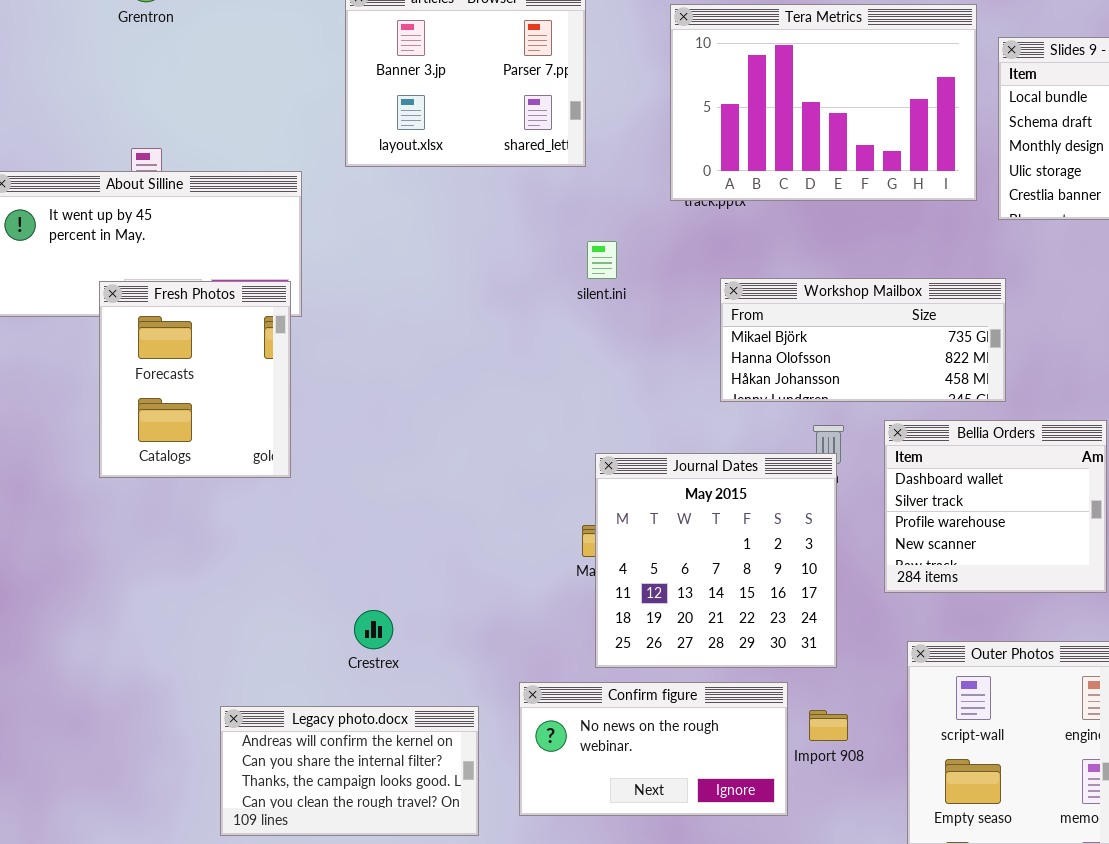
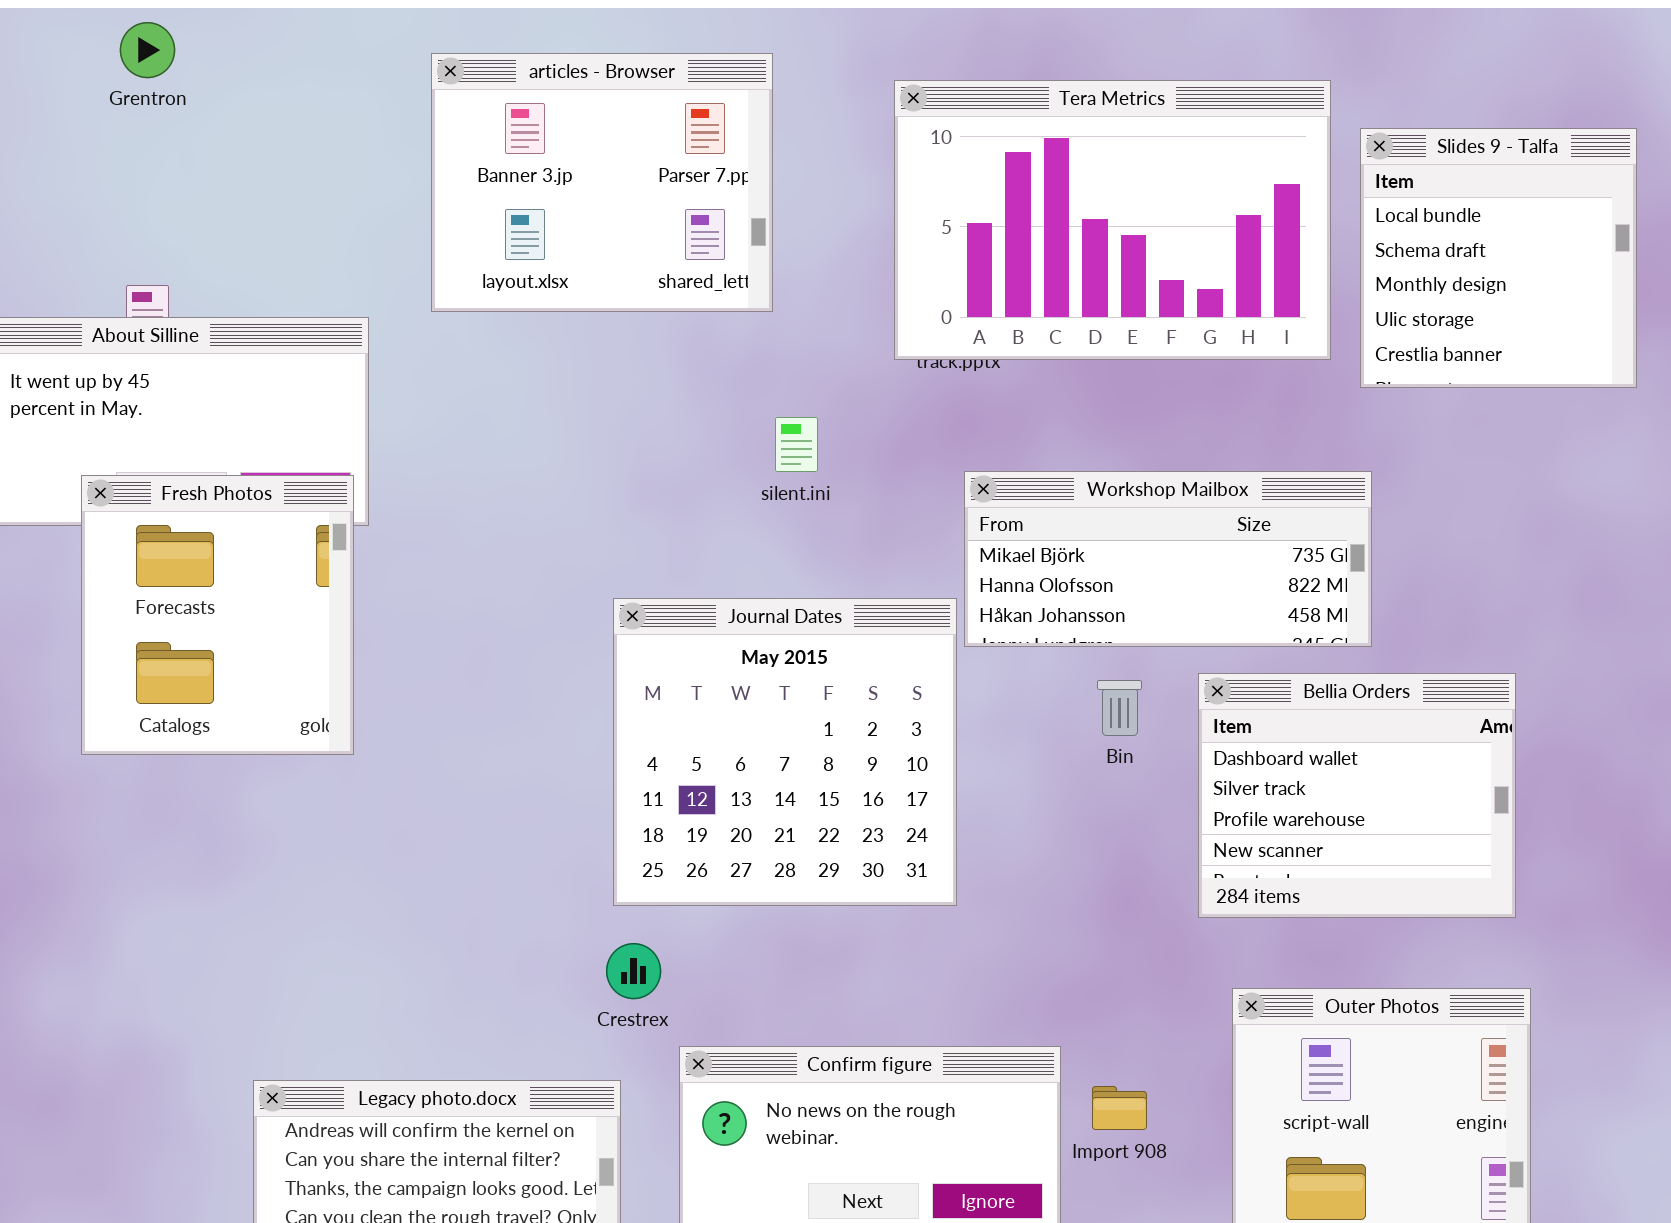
Journal Dates: [595,453,837,668] -> [613,598,957,906], moved
Crestrex: [354,610,393,649] -> [606,943,661,999], moved

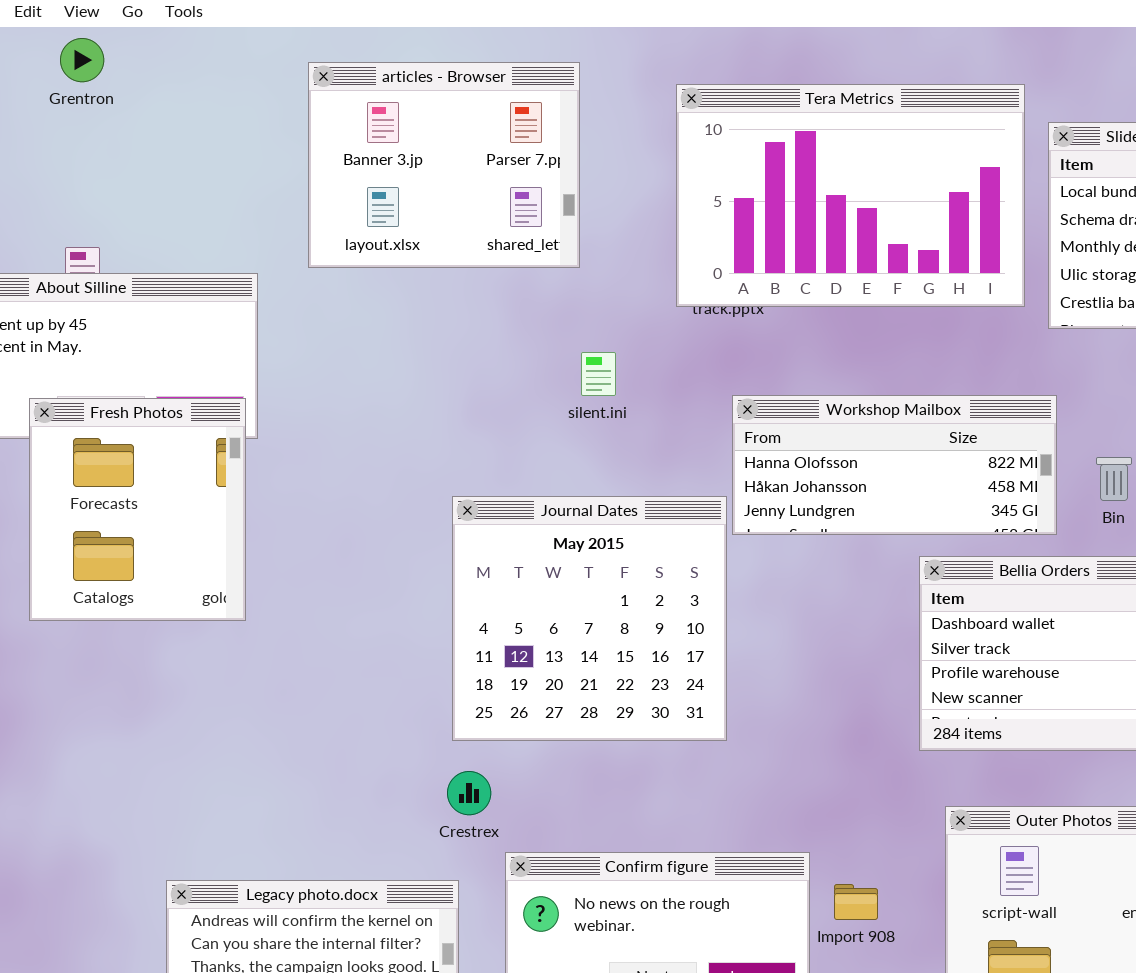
Workshop Mailbox: [964,471,1372,647] -> [732,395,1057,535], scrolled down 1 row
Bin: [1097,680,1142,736] -> [1096,457,1132,501], moved

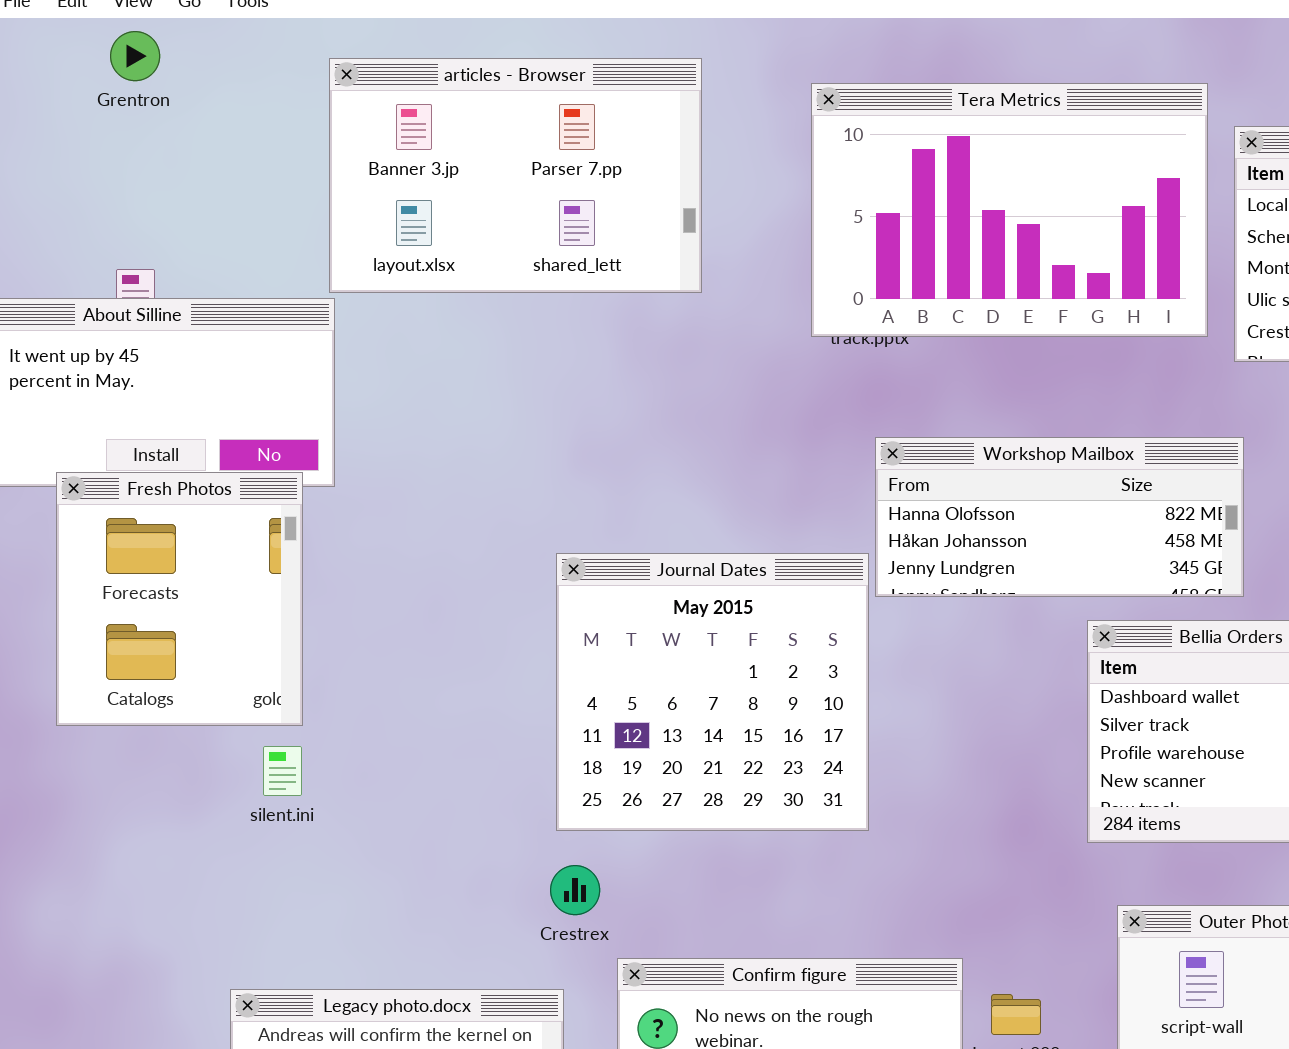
articles - Browser: [308,62,580,268] -> [329,58,702,293], resized
silent.ini: [581,352,616,396] -> [263,746,302,796], moved
Fresh Photos: [29,398,246,621] -> [56,472,303,726], moved

